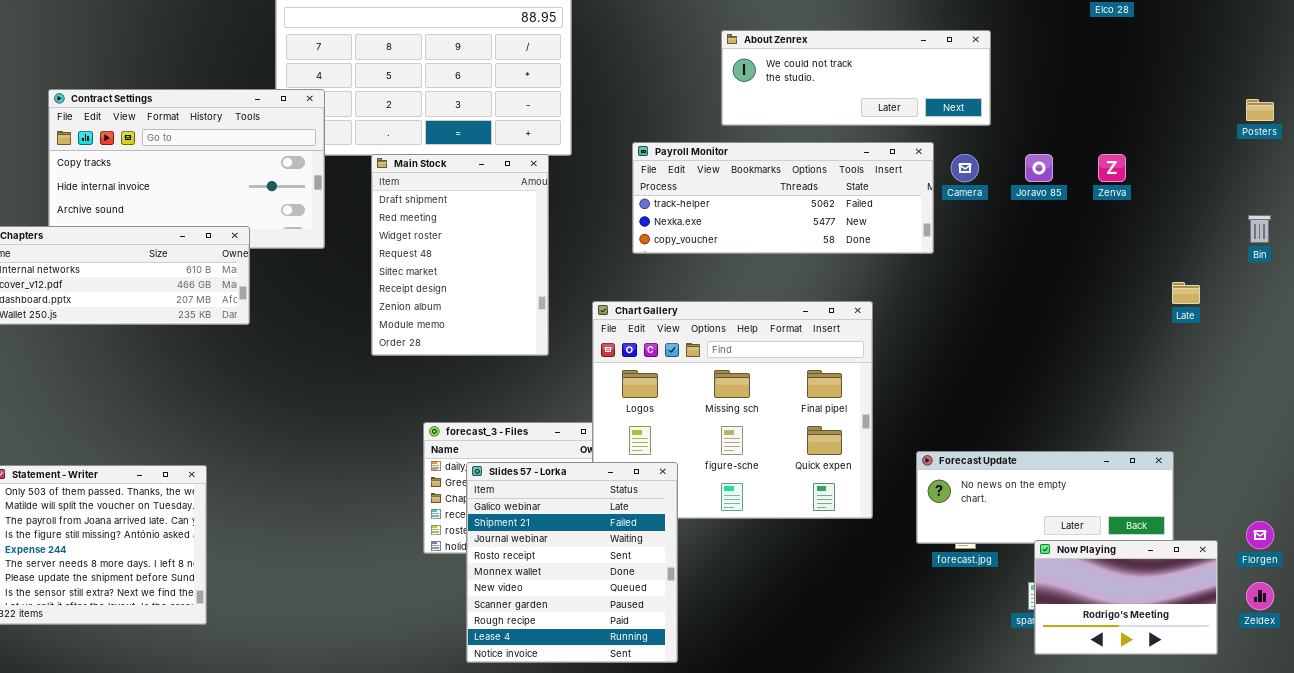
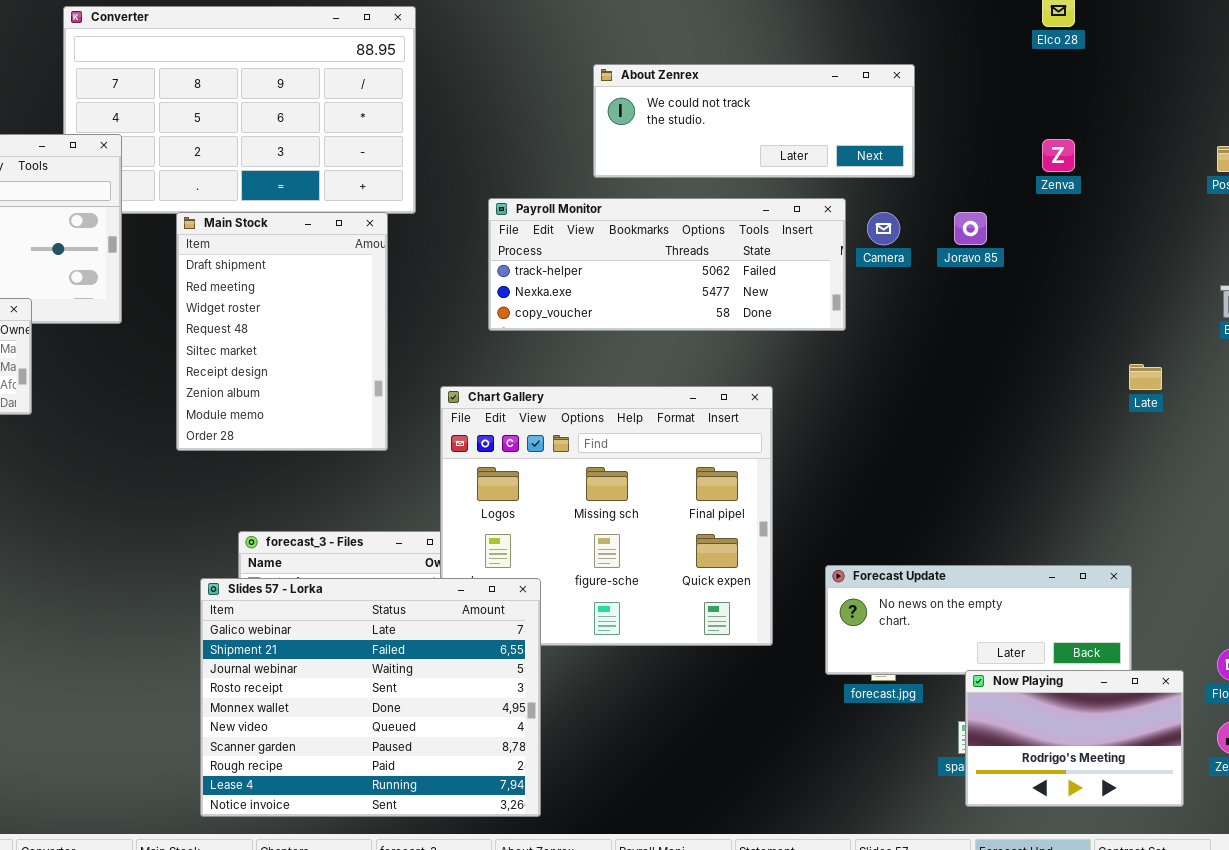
Zenva: [1098,154,1126,182] -> [1042,139,1075,172], moved
Slides 57 - Lorka: [466,462,678,663] -> [200,578,541,817], resized

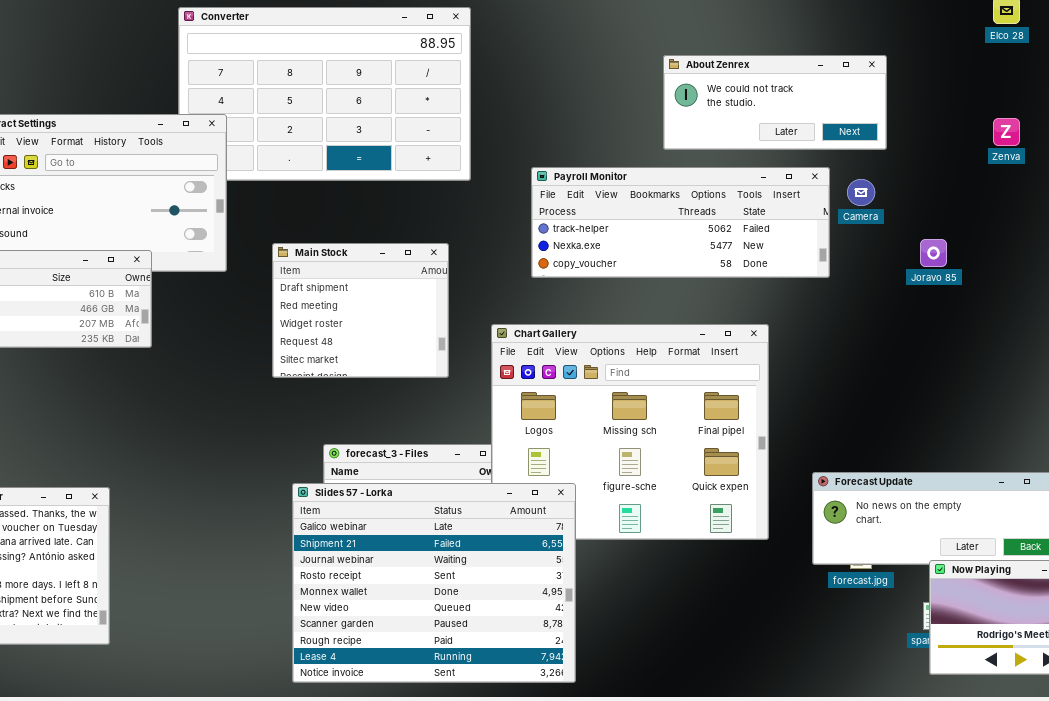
About Zenrex: [593,64,915,178] -> [663,55,887,150], resized
Main Stock: [176,212,388,451] -> [272,243,449,378], resized
Joravo 85: [954,212,987,245] -> [920,239,947,267], moved

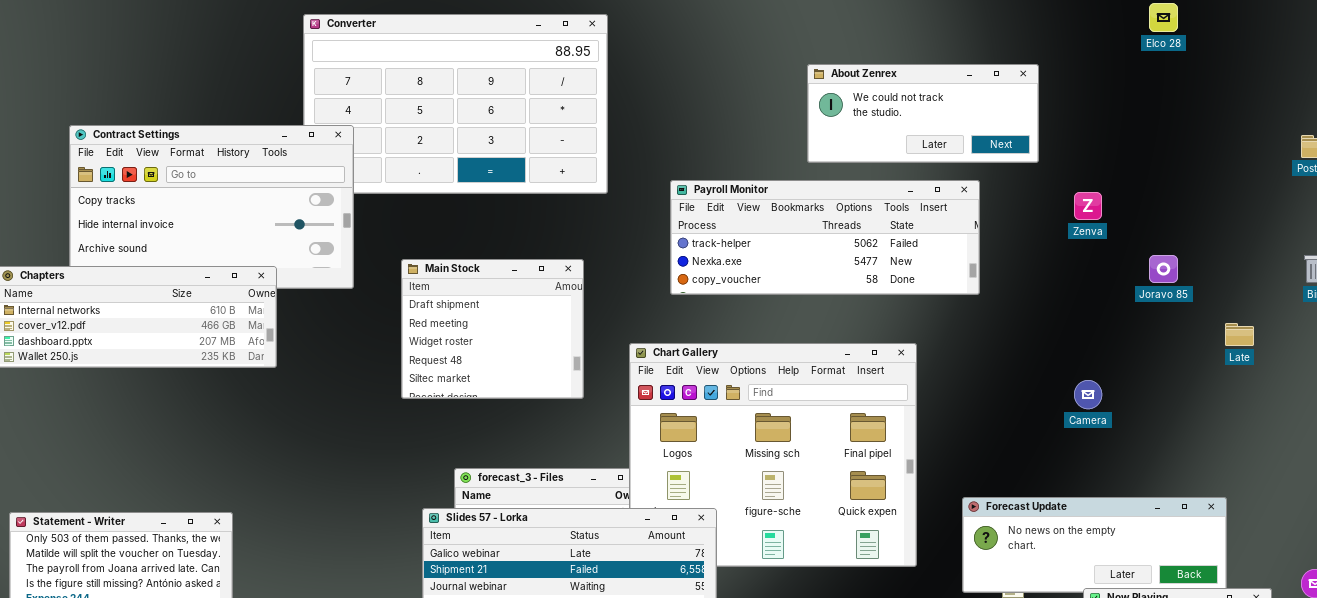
Zenva: [993,118,1020,146] -> [1074,192,1102,220], moved
Camera: [847,179,875,206] -> [1074,380,1102,409], moved
Joravo 85: [920,239,947,267] -> [1149,255,1178,283], moved

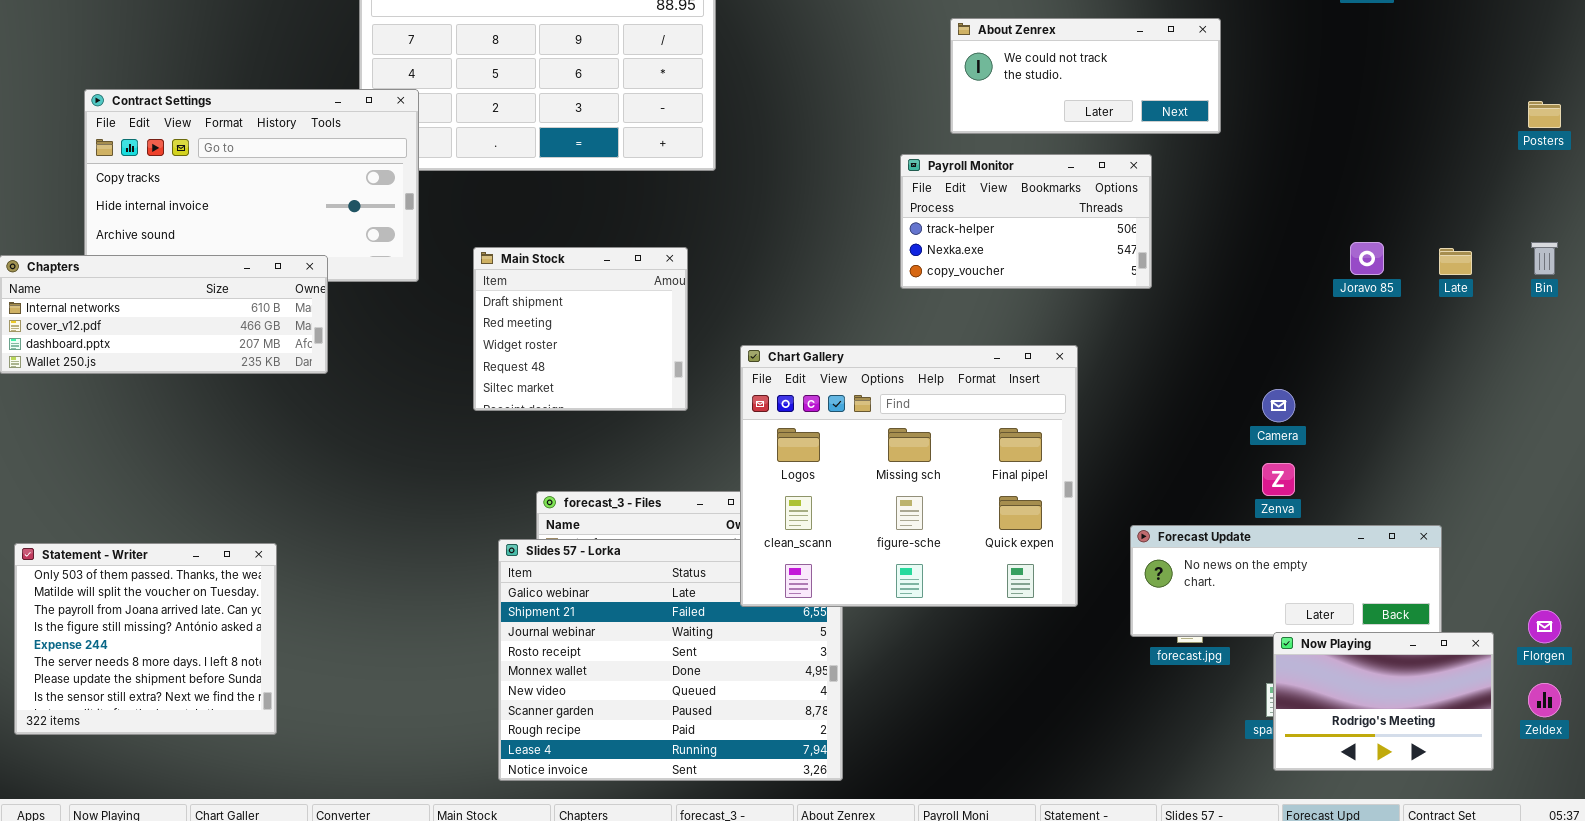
Payroll Monitor: [670,180,980,295] -> [900,154,1152,289], resized
Zenva: [1074,192,1102,220] -> [1262,463,1295,496], moved
Late: [1225,323,1254,346] -> [1439,248,1472,275], moved
Chart Gallery: [629,343,917,567] -> [740,345,1078,607], raised

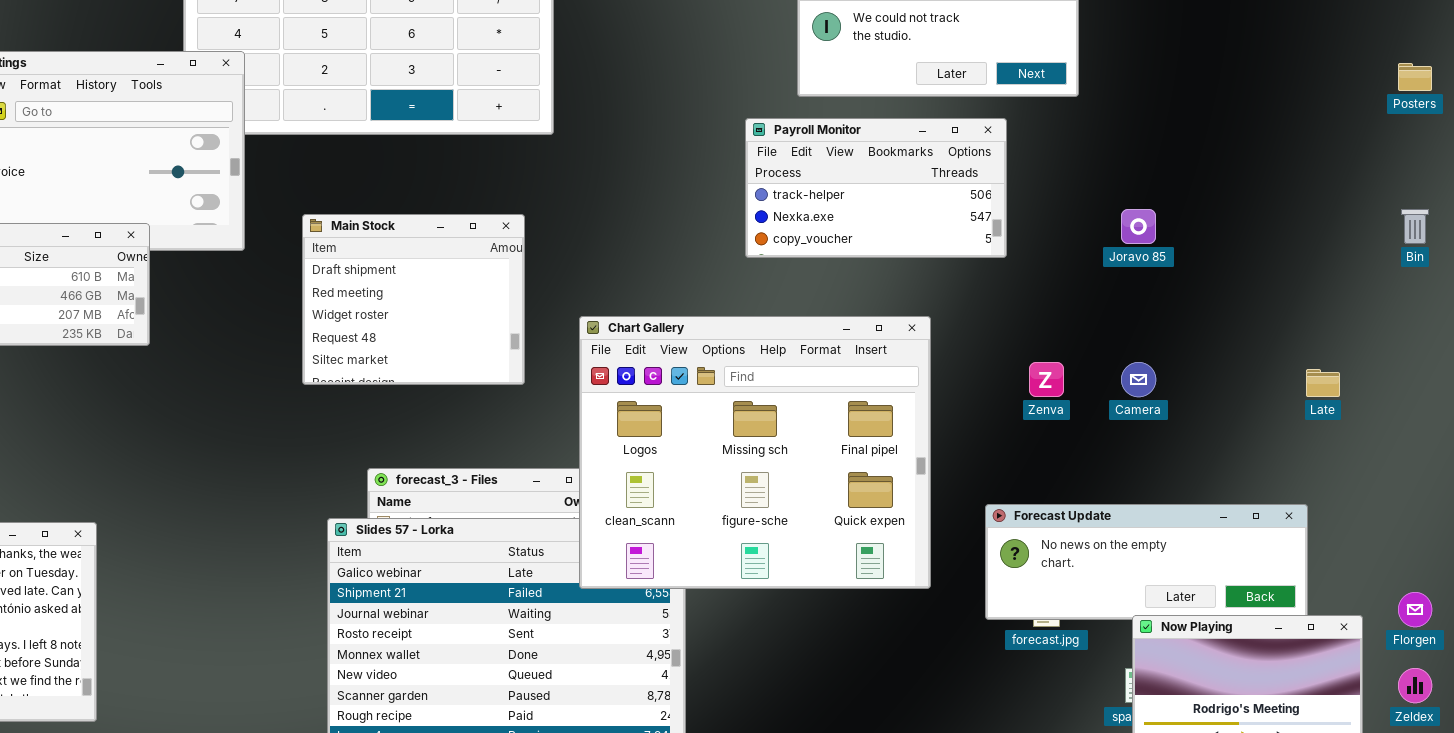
Joravo 85: [1350,242,1384,275] -> [1121,209,1156,244], moved
Late: [1439,248,1472,275] -> [1306,369,1340,397], moved
Zenva: [1262,463,1295,496] -> [1029,362,1064,397], moved

